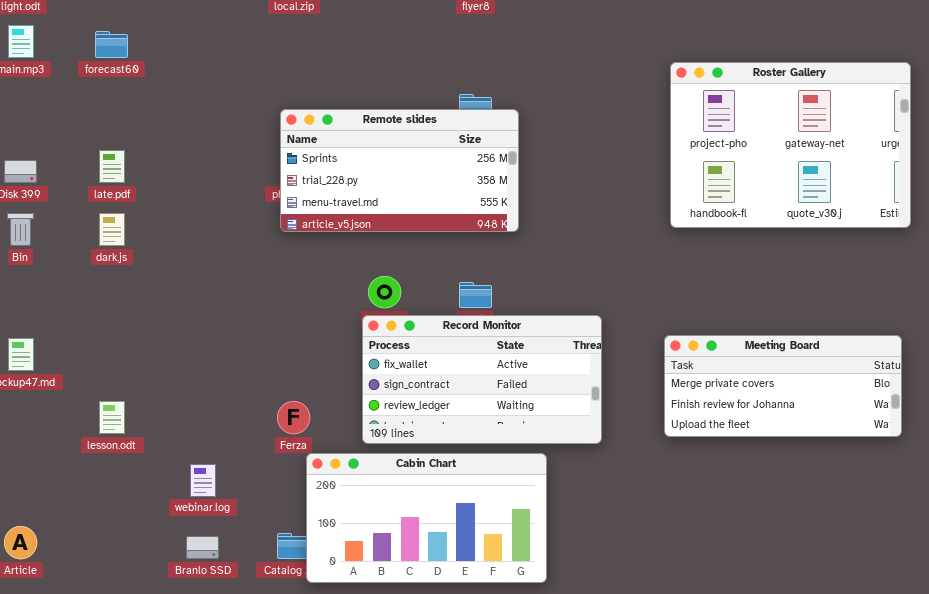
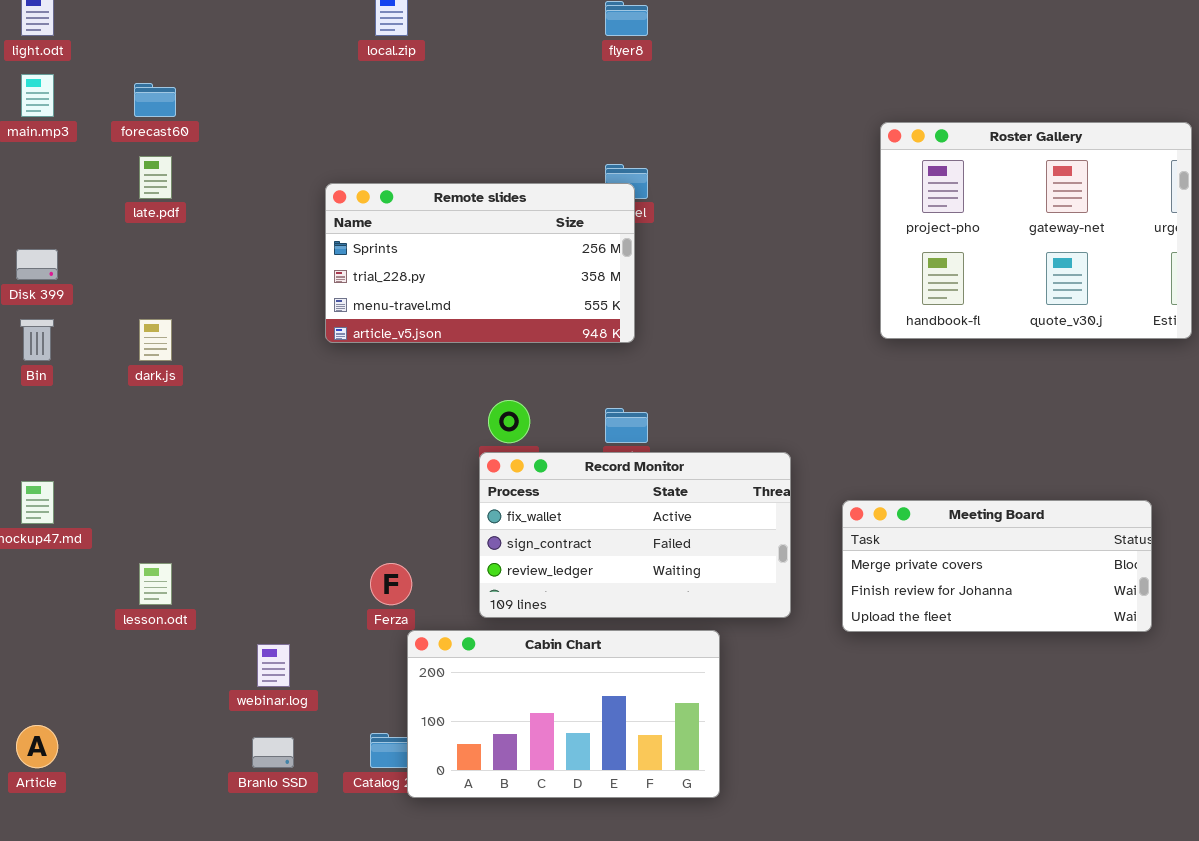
Remote slides: [280,109,519,232] -> [325,183,635,343], moved
late.pdf: [99,150,125,183] -> [139,156,172,199], moved
Meeting Board: [664,335,902,437] -> [842,500,1152,632], moved

